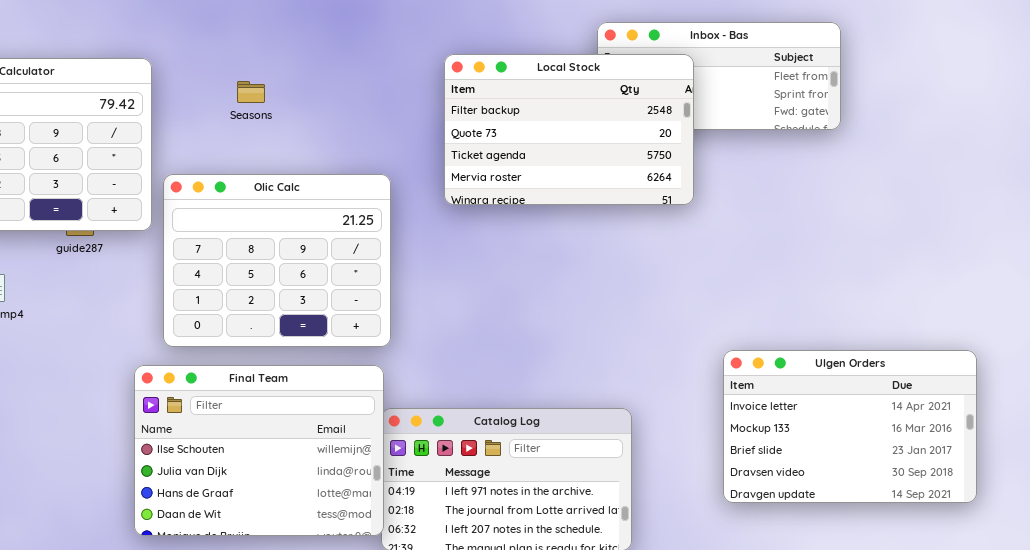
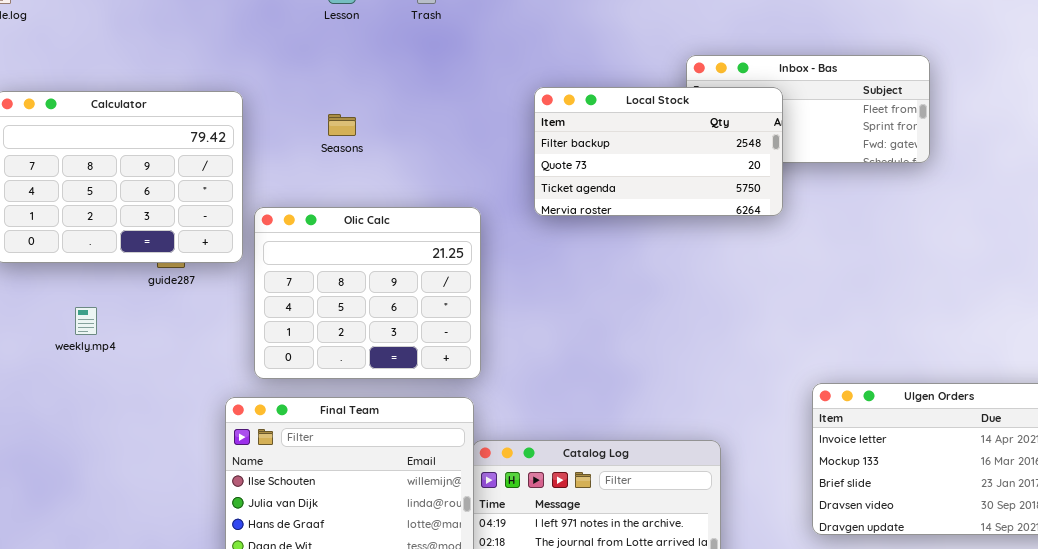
Local Stock: [444,54,694,205] -> [534,87,783,216], resized

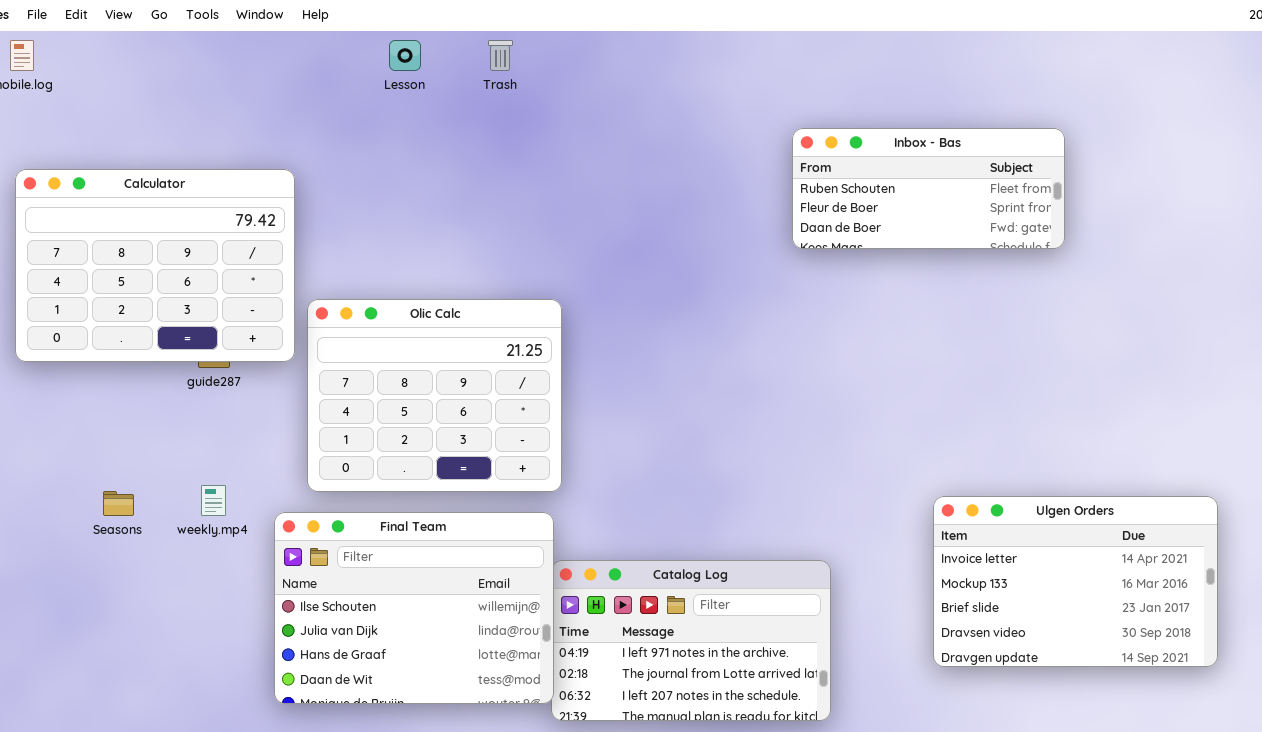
Local Stock: [534,87,783,216] -> none, closed
Seasons: [328,114,356,136] -> [103,491,134,516], moved
weekly.mp4: [75,307,97,335] -> [201,485,226,516], moved

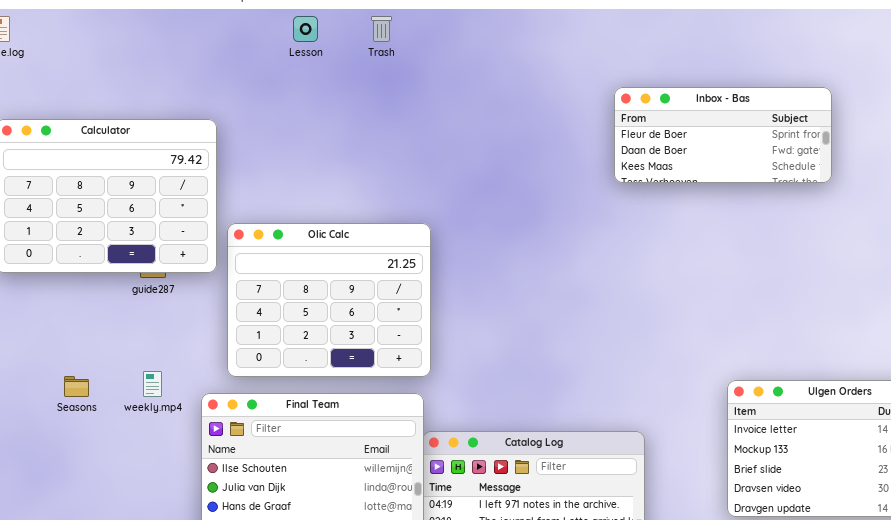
Inbox - Bas: [792,128,1065,249] -> [614,87,832,183], scrolled down 1 row

